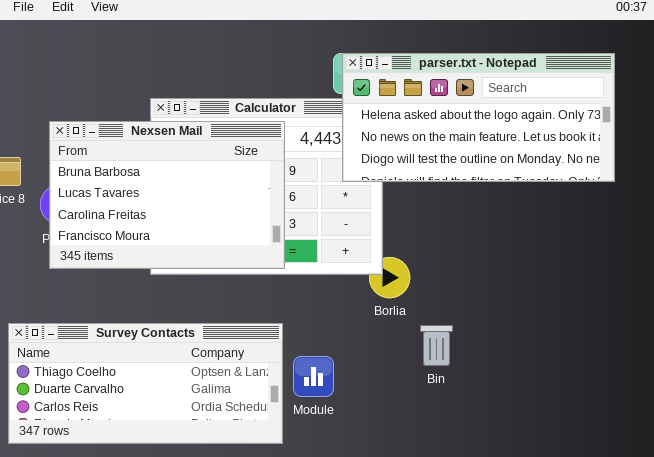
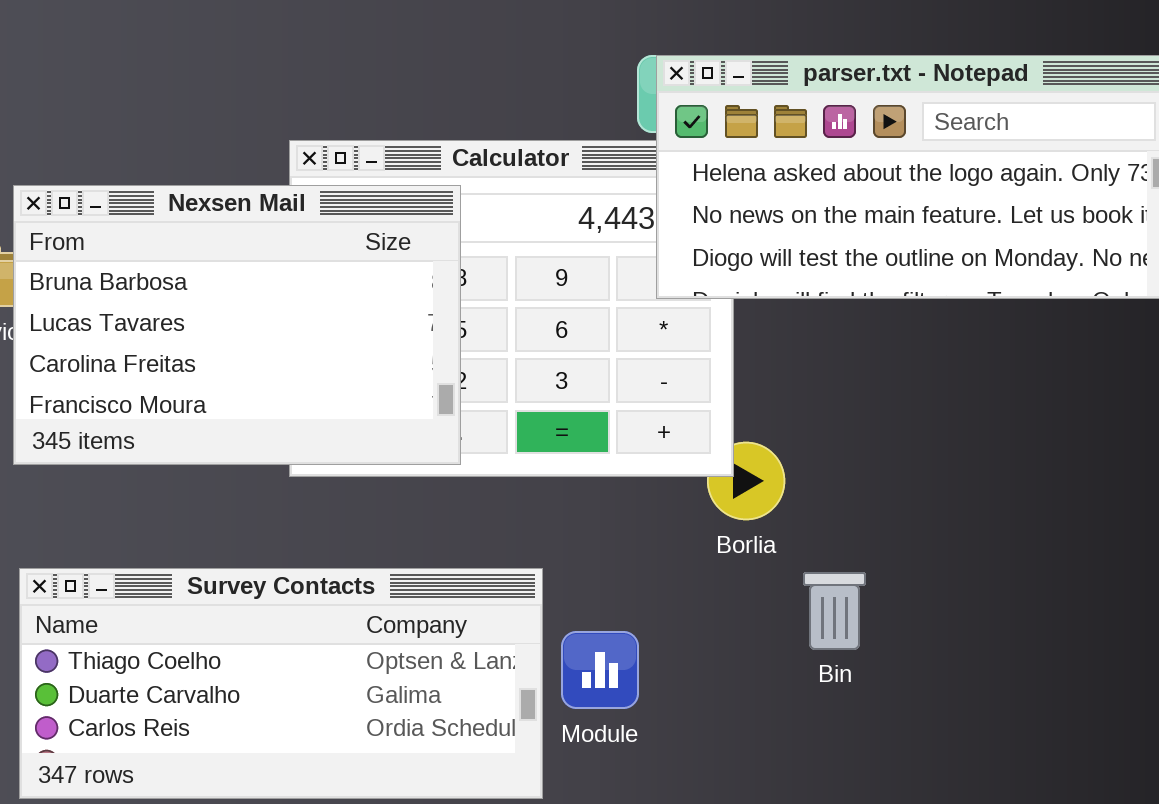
Nexsen Mail: [49,121,285,269] -> [13,185,461,465], moved

